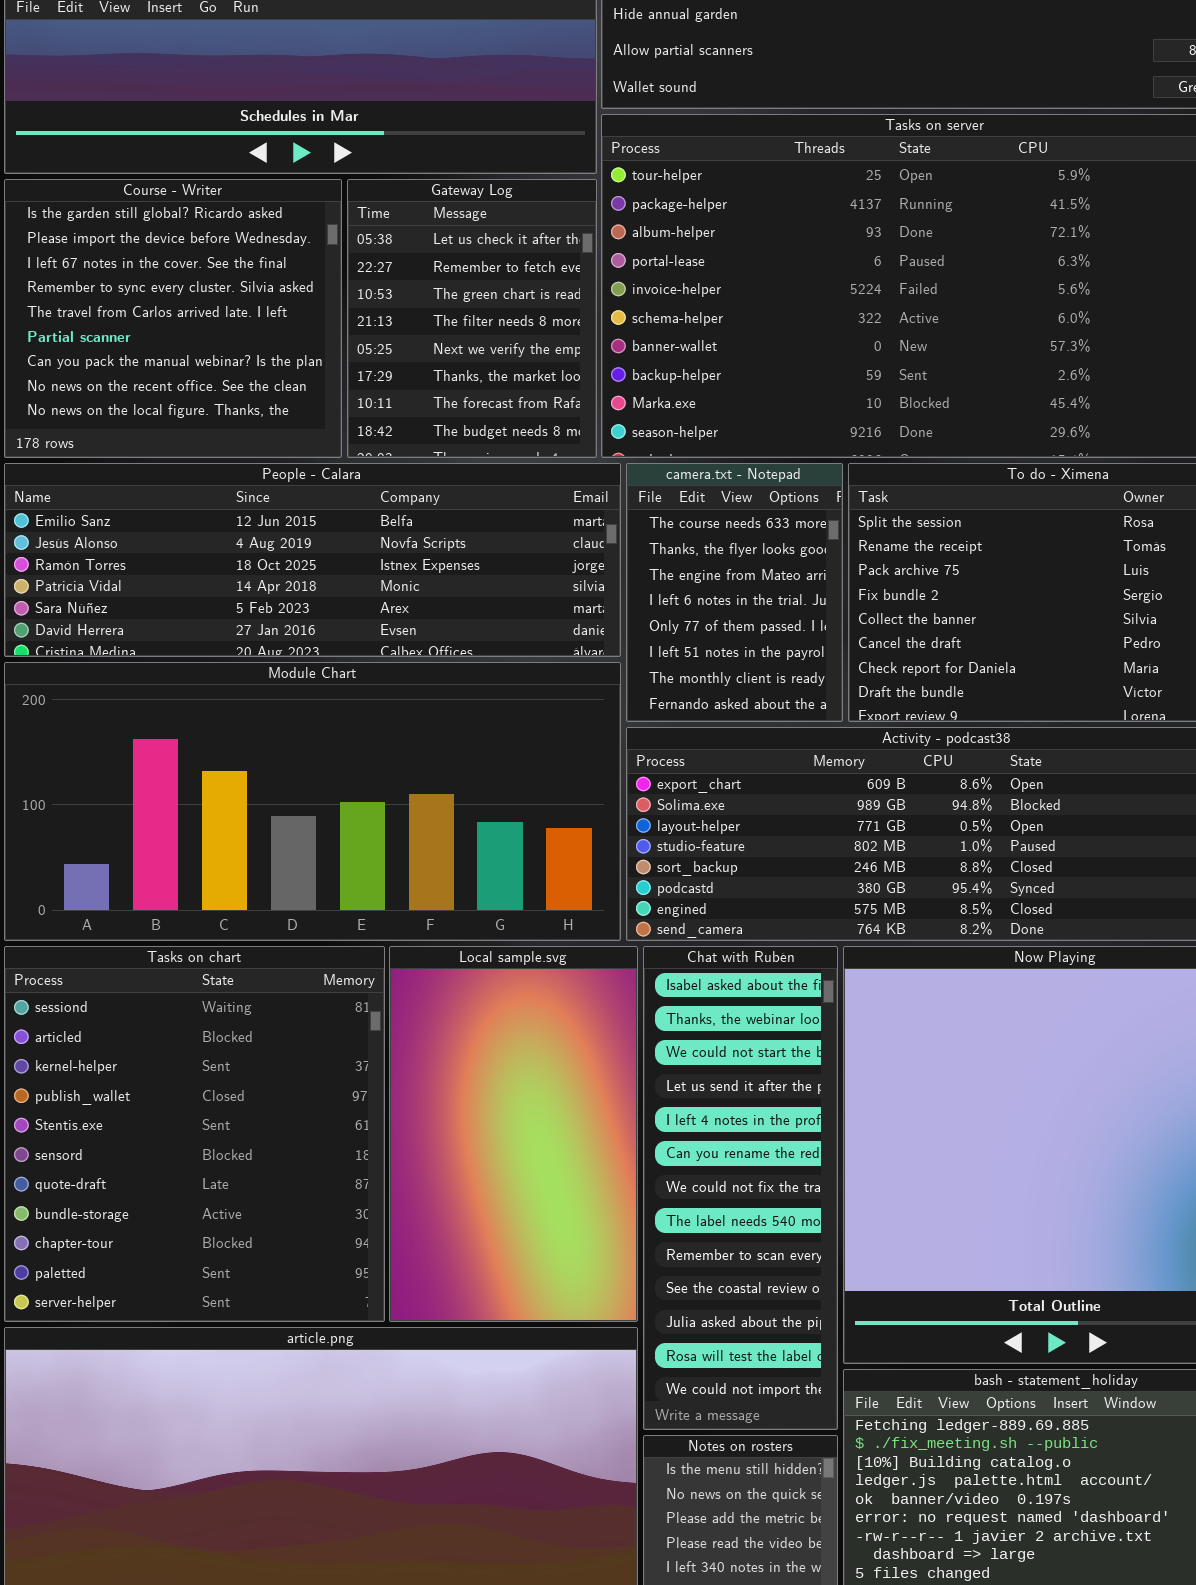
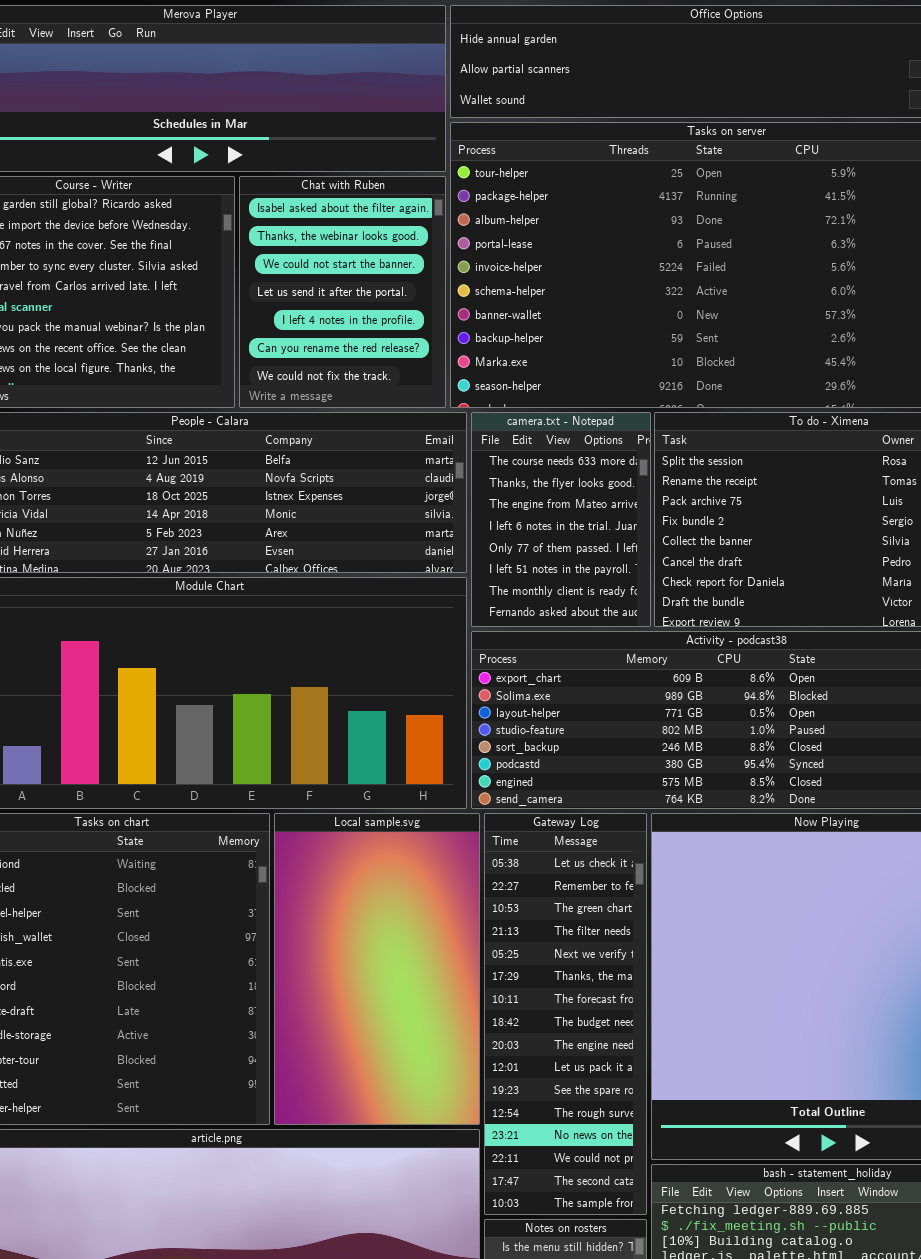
Gateway Log: [347,179,597,458] -> [484,813,647,1215], moved, resized
Chat with Rubén: [643,946,838,1430] -> [239,176,446,408], moved, resized

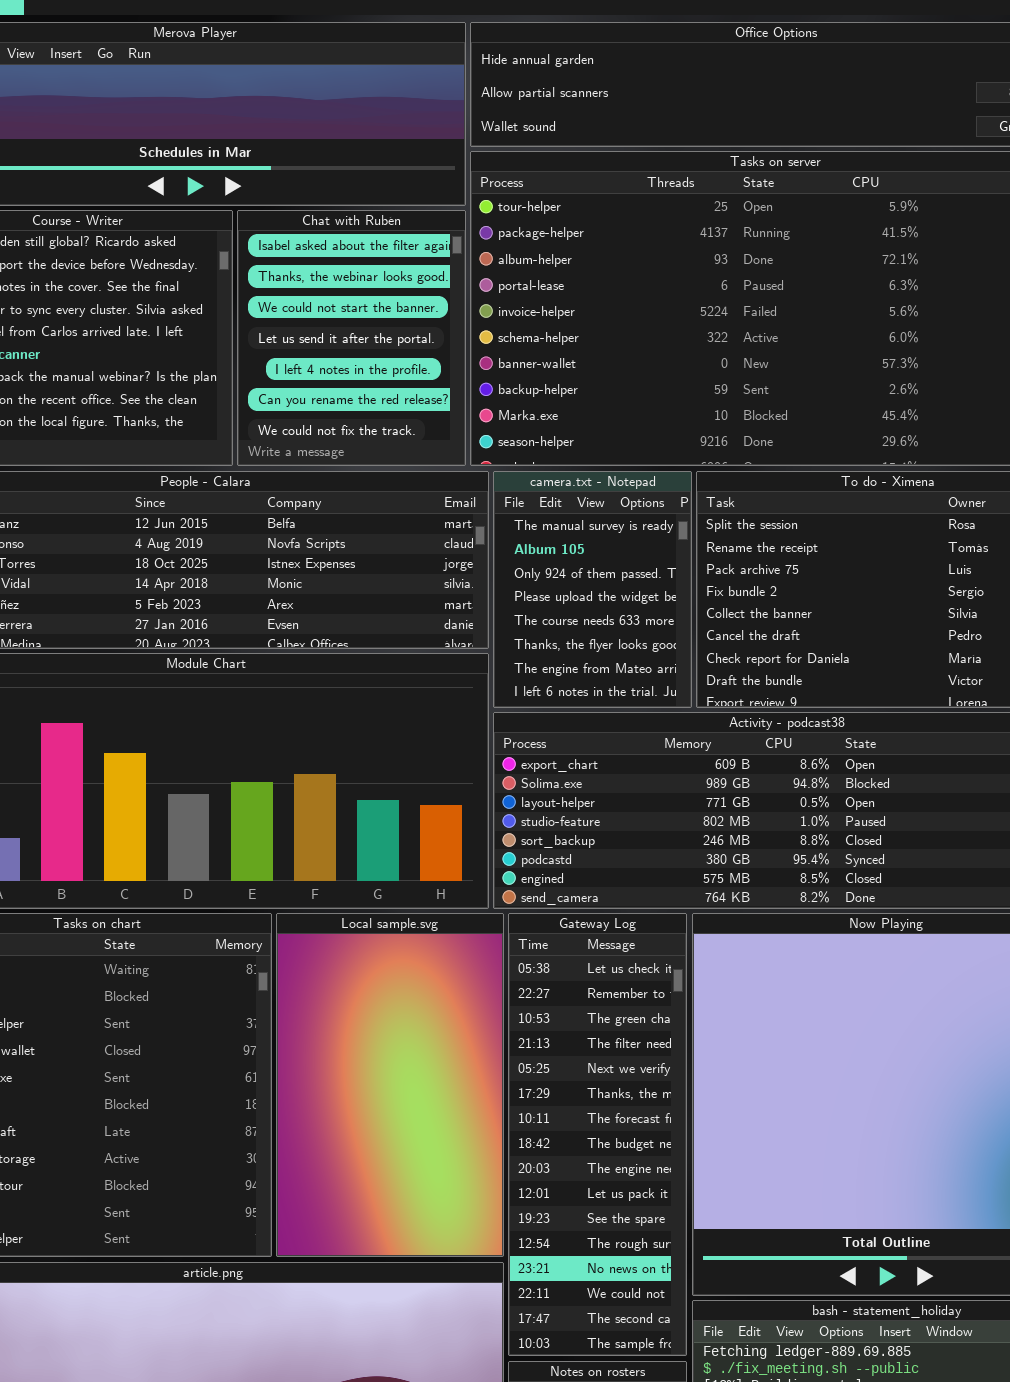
camera.txt - Notepad: [471,412,651,627] -> [493,471,692,708], scrolled up 4 rows

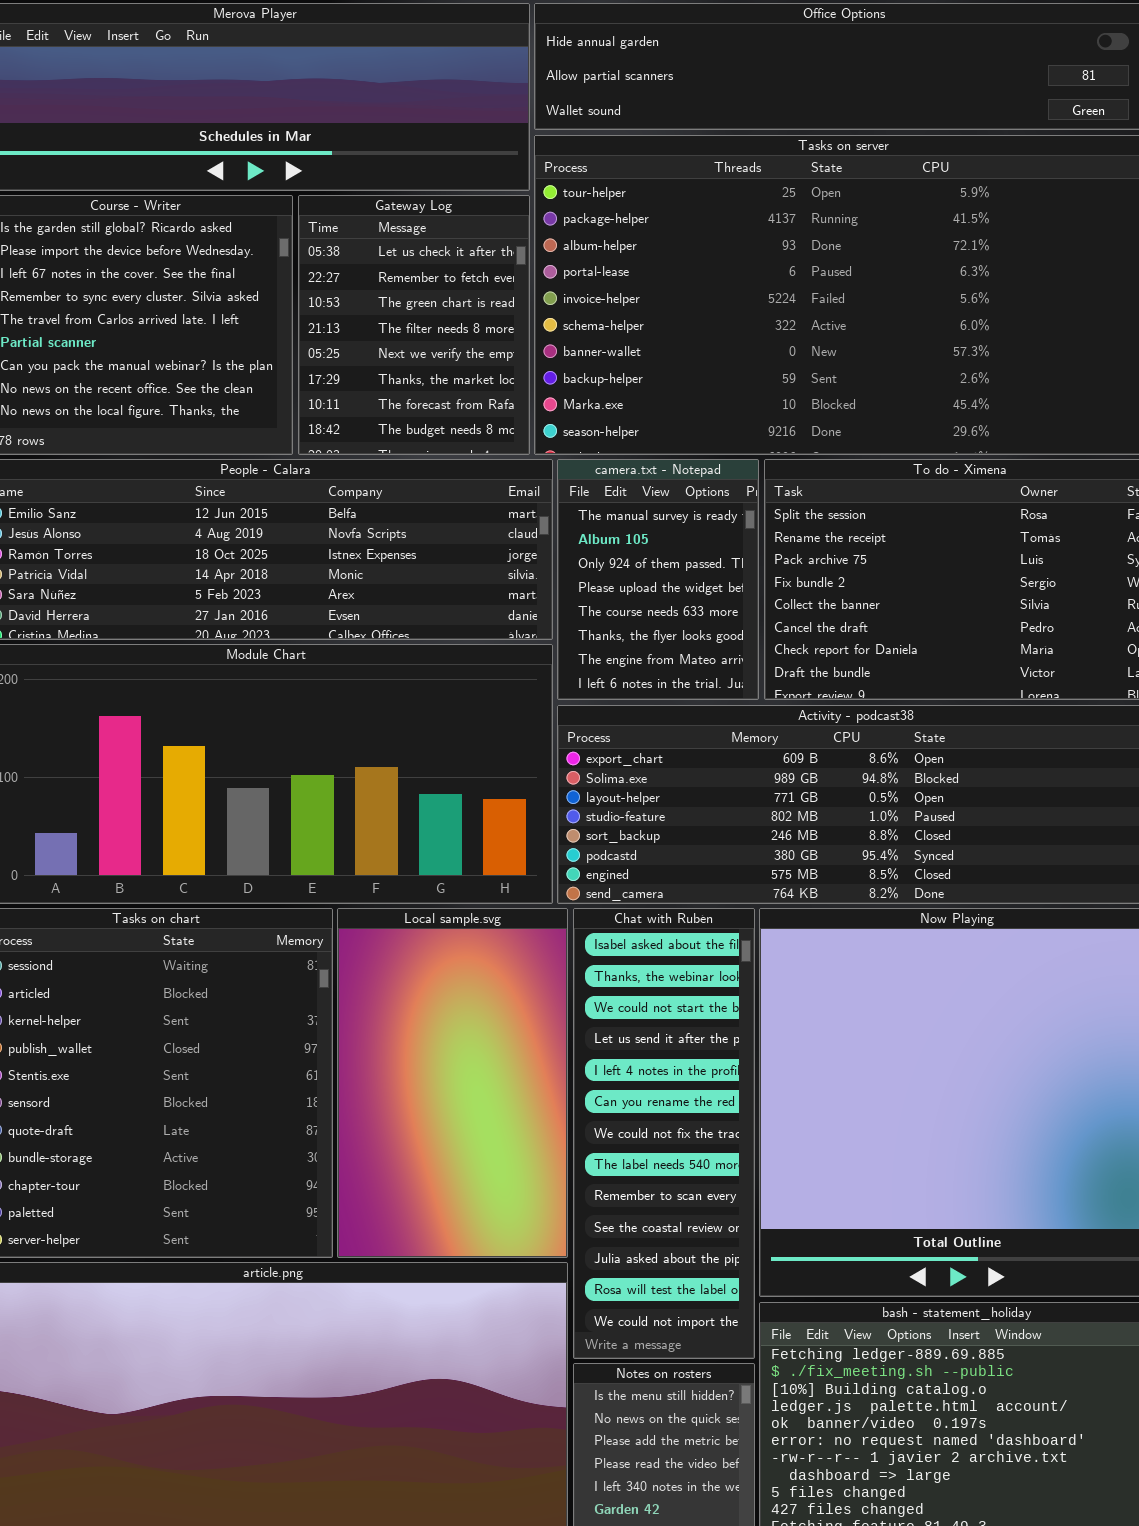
Chat with Rubén: [237,210,466,466] -> [573,908,755,1359], moved, resized
Gateway Log: [508,913,687,1356] -> [298,195,530,455], moved, resized

